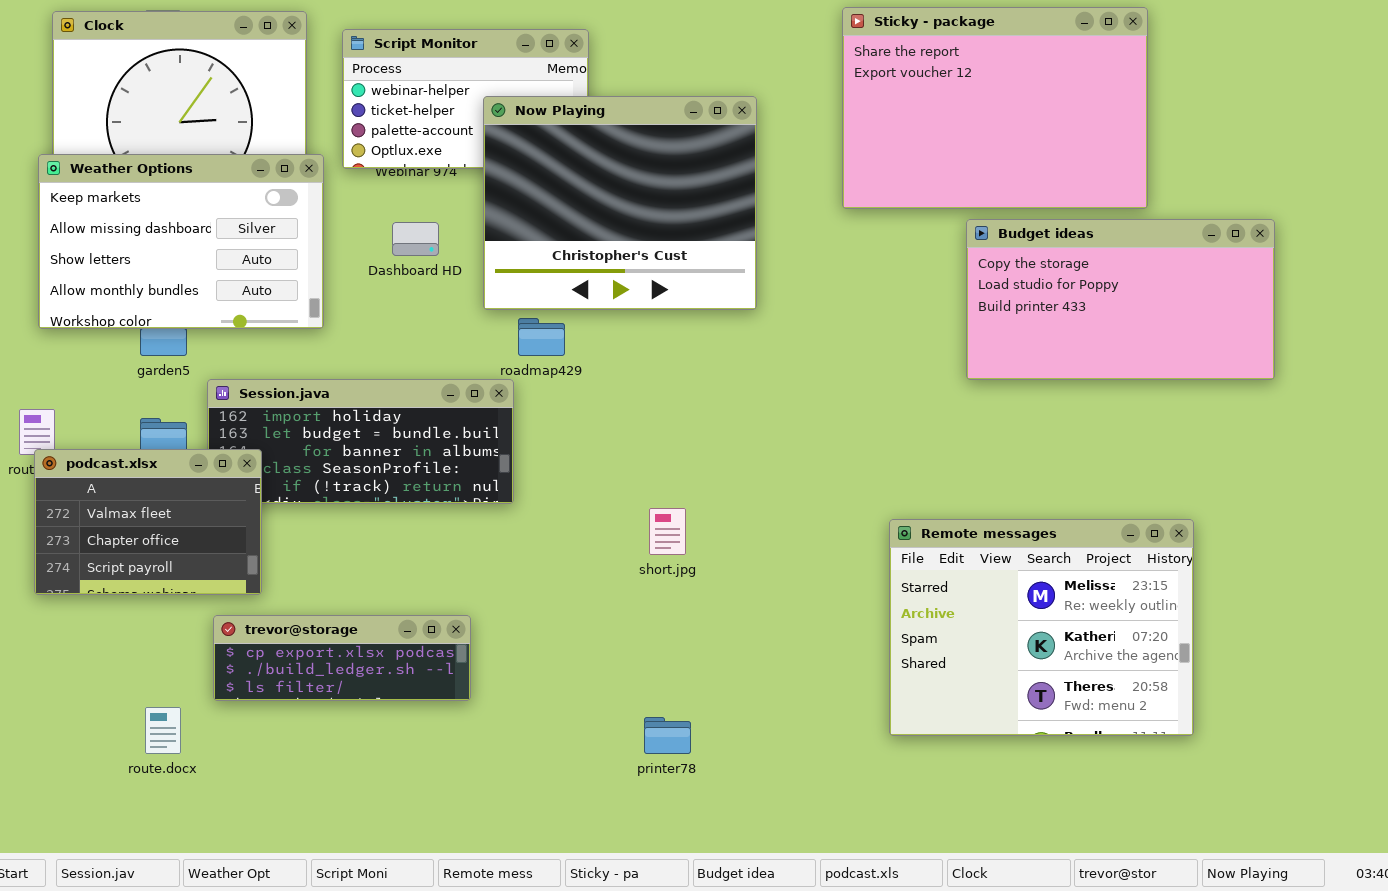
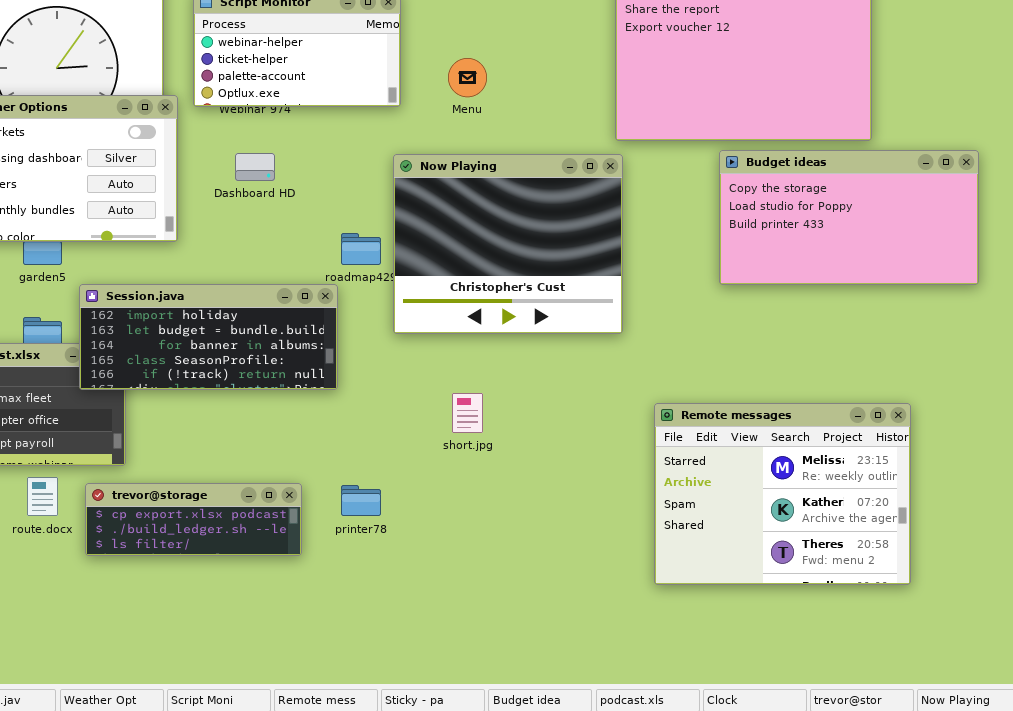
Now Playing: [483,96,757,310] -> [393,154,623,334], moved
Session.java: [207,379,514,504] -> [79,284,338,390], raised
route.docx: [145,707,181,754] -> [27,477,58,516], moved
printer78: [644,717,691,754] -> [341,485,381,516], moved

